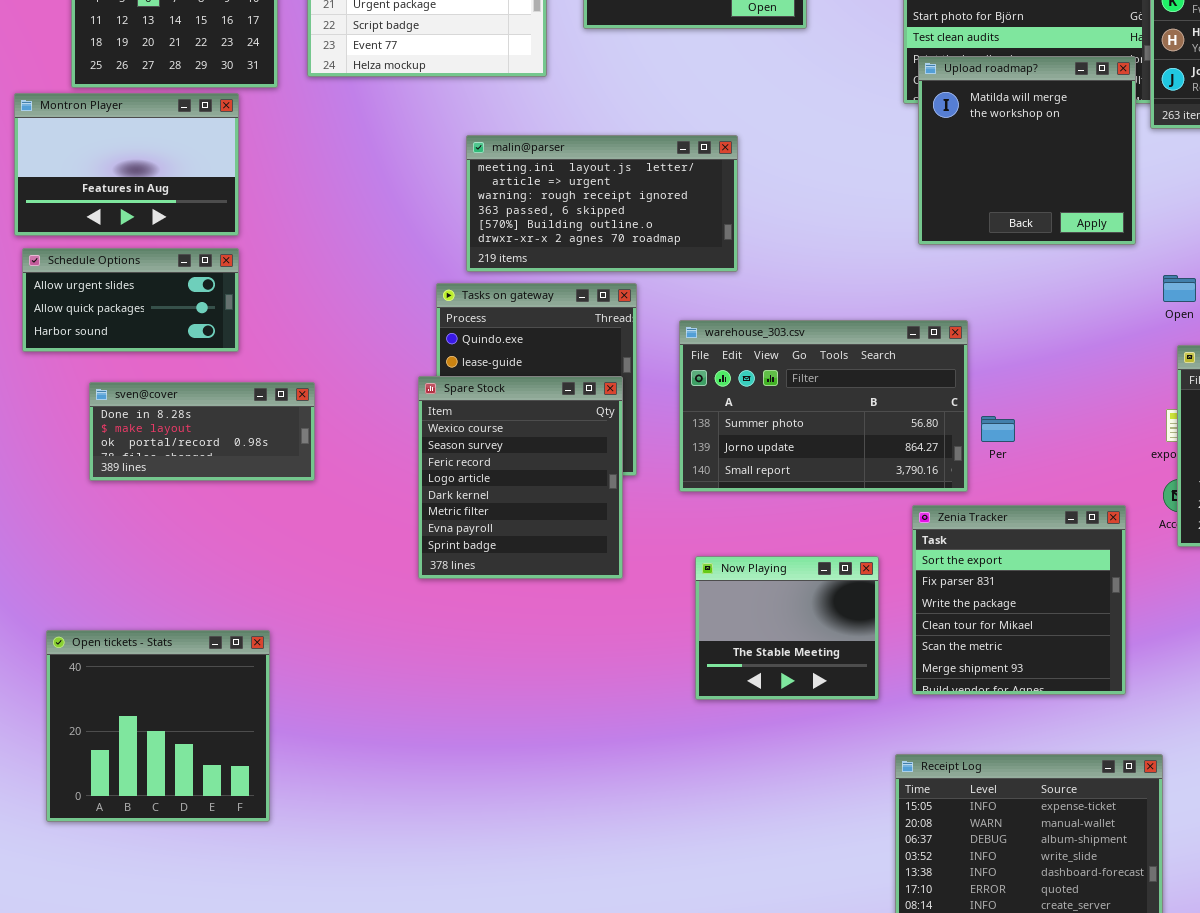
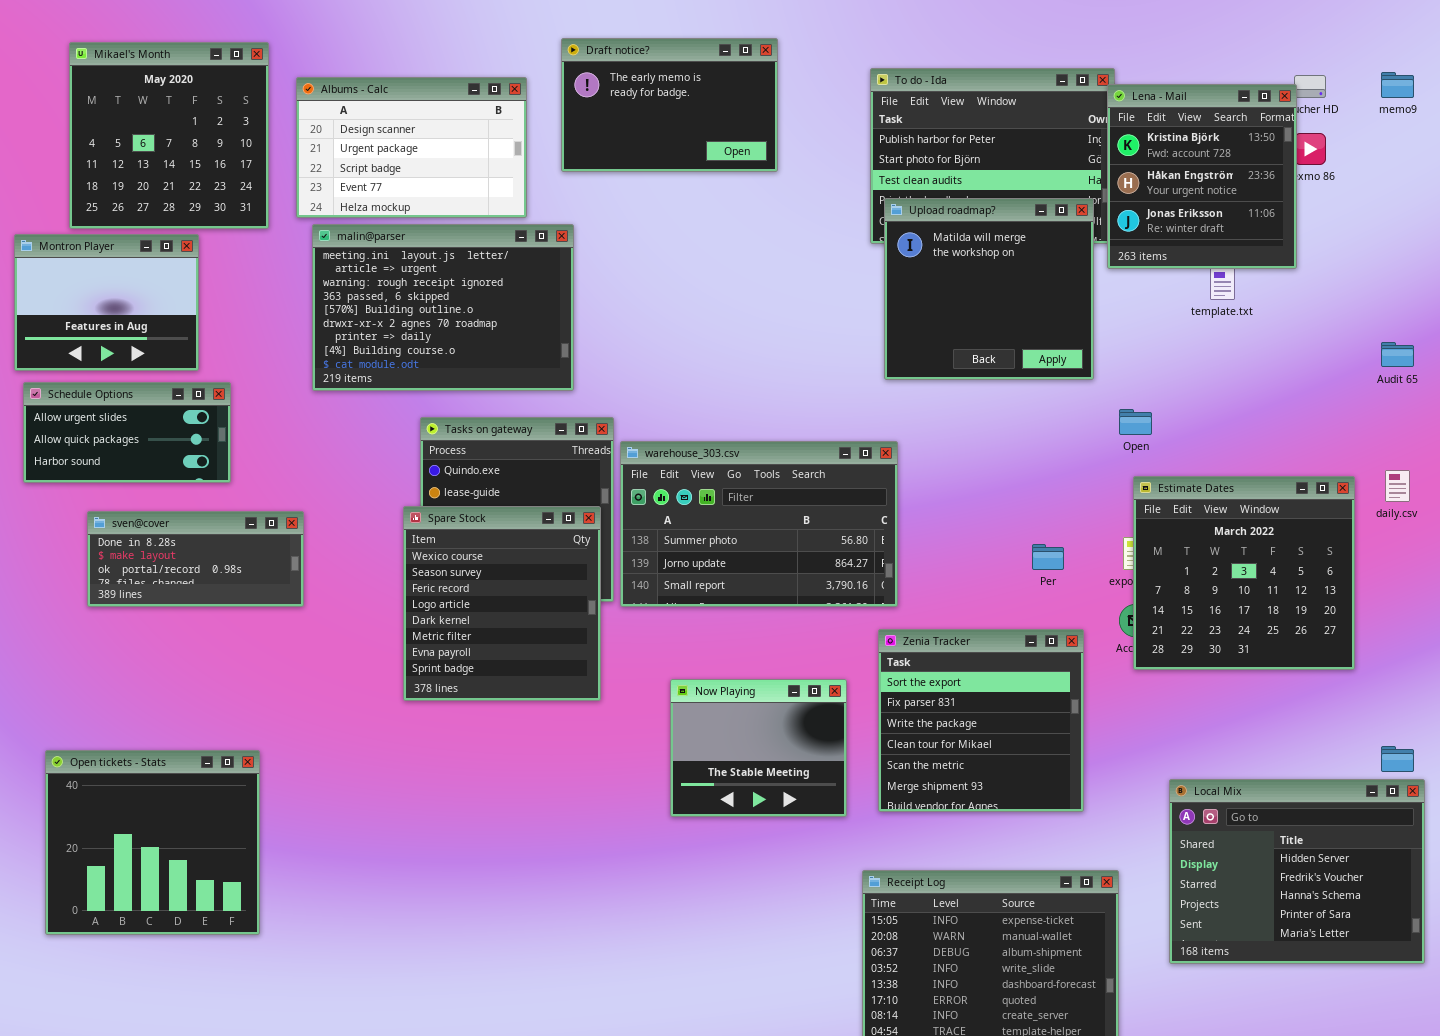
Montron Player: [14,93,239,236] -> [14,234,199,371], resized
malin@parser: [466,135,738,272] -> [312,224,574,391], moved, resized
warehouse_303.csv: [679,320,968,492] -> [620,441,898,607], moved
Per: [981,416,1015,442] -> [1032,544,1064,570], moved

